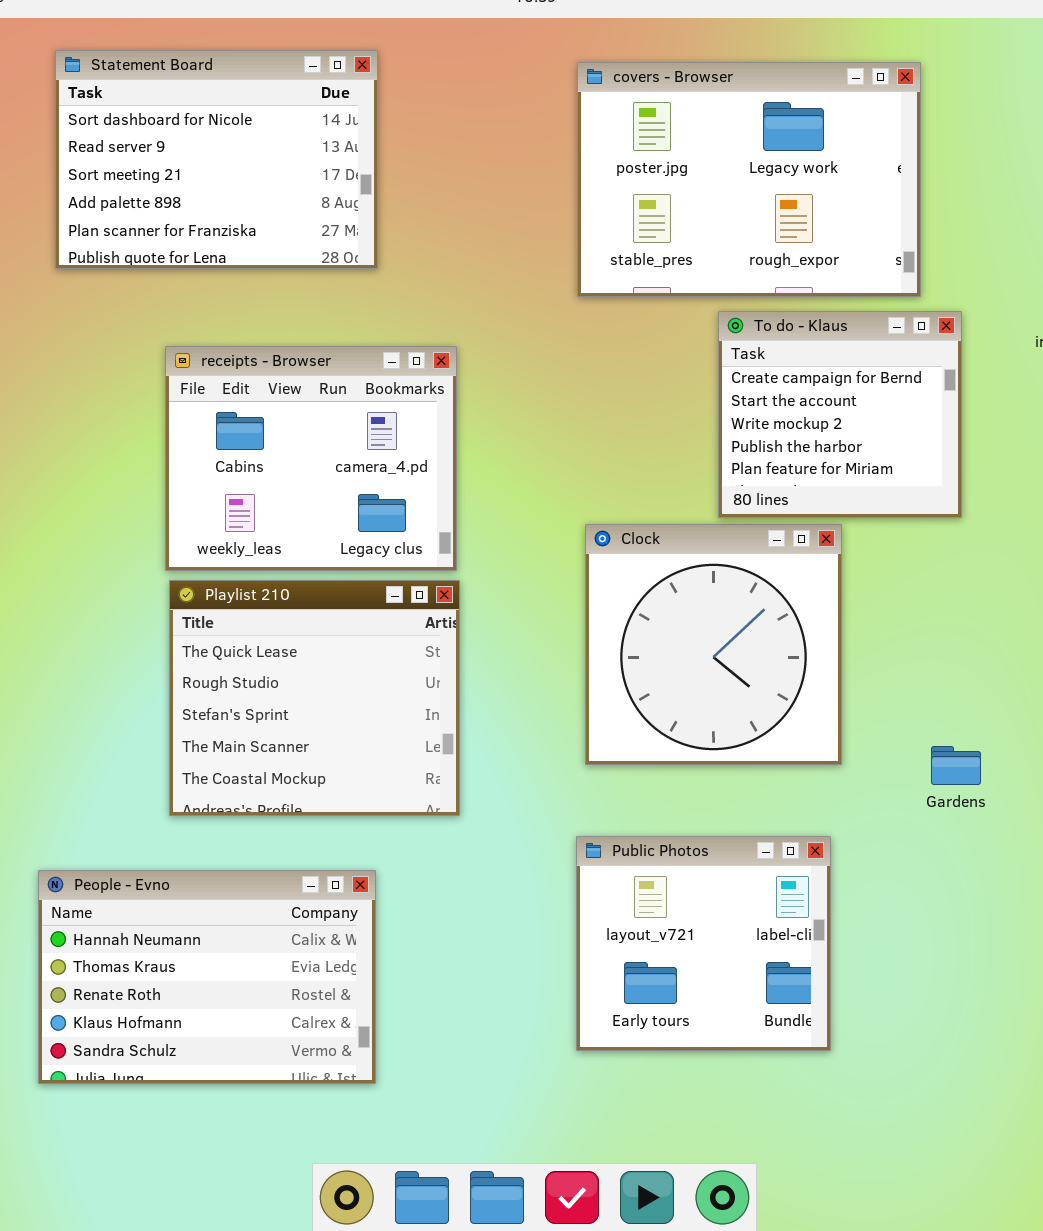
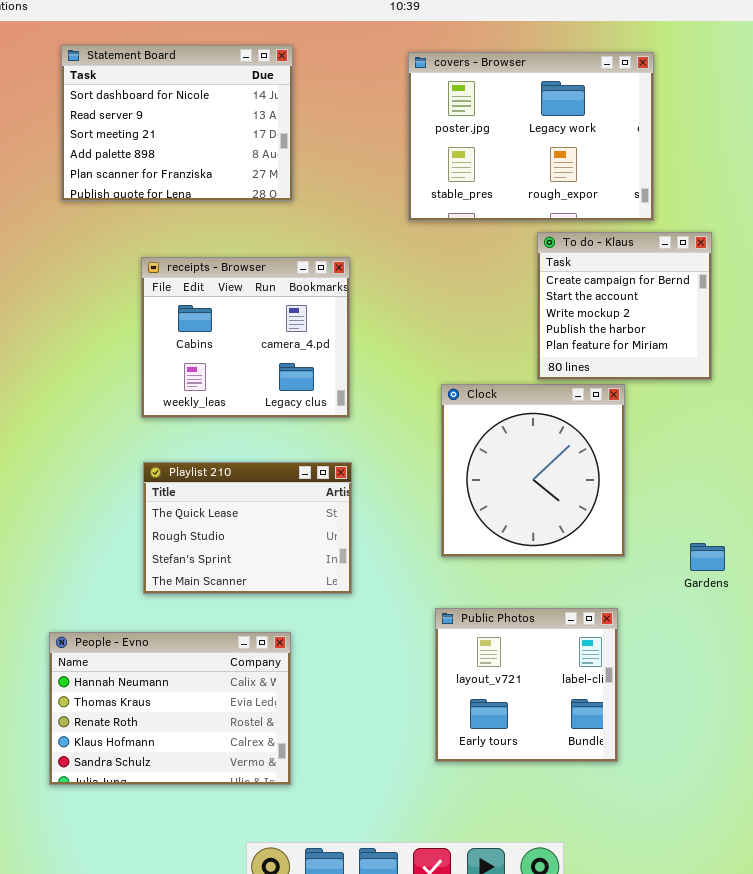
covers - Browser: [577,62,921,297] -> [408,52,654,221], moved
Playlist 210: [169,580,460,816] -> [143,462,352,594], resized

